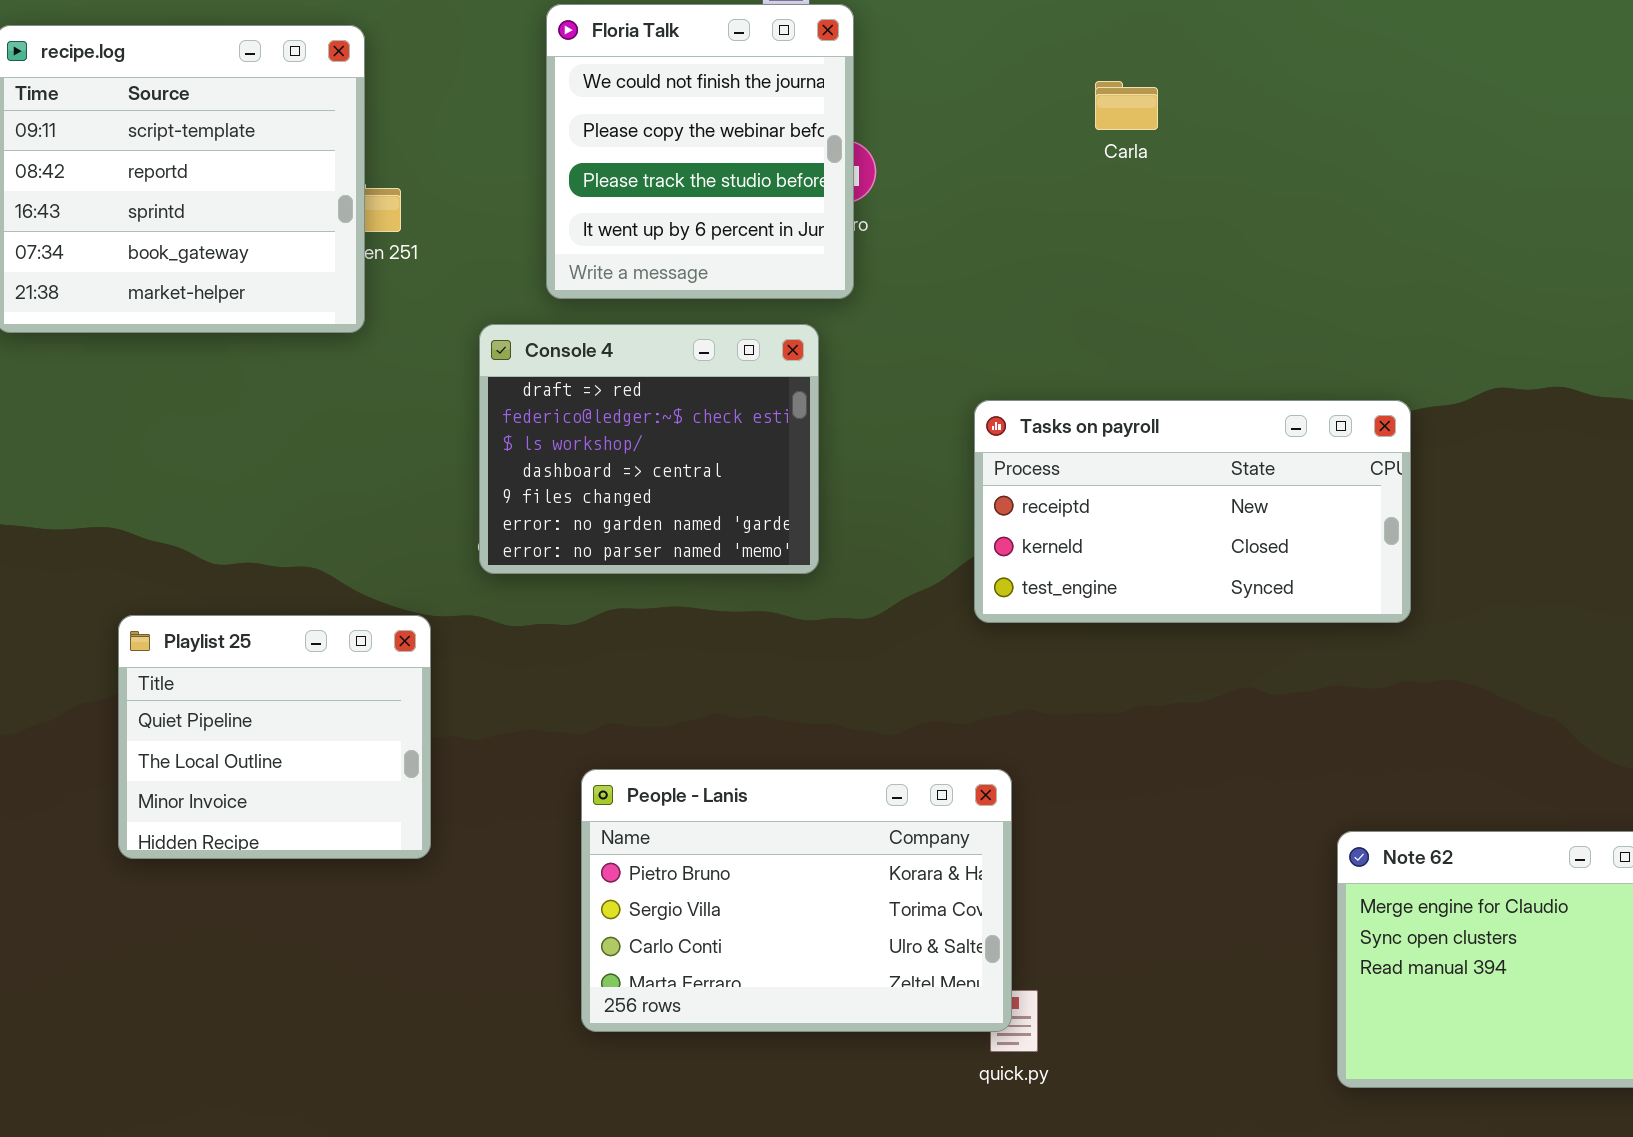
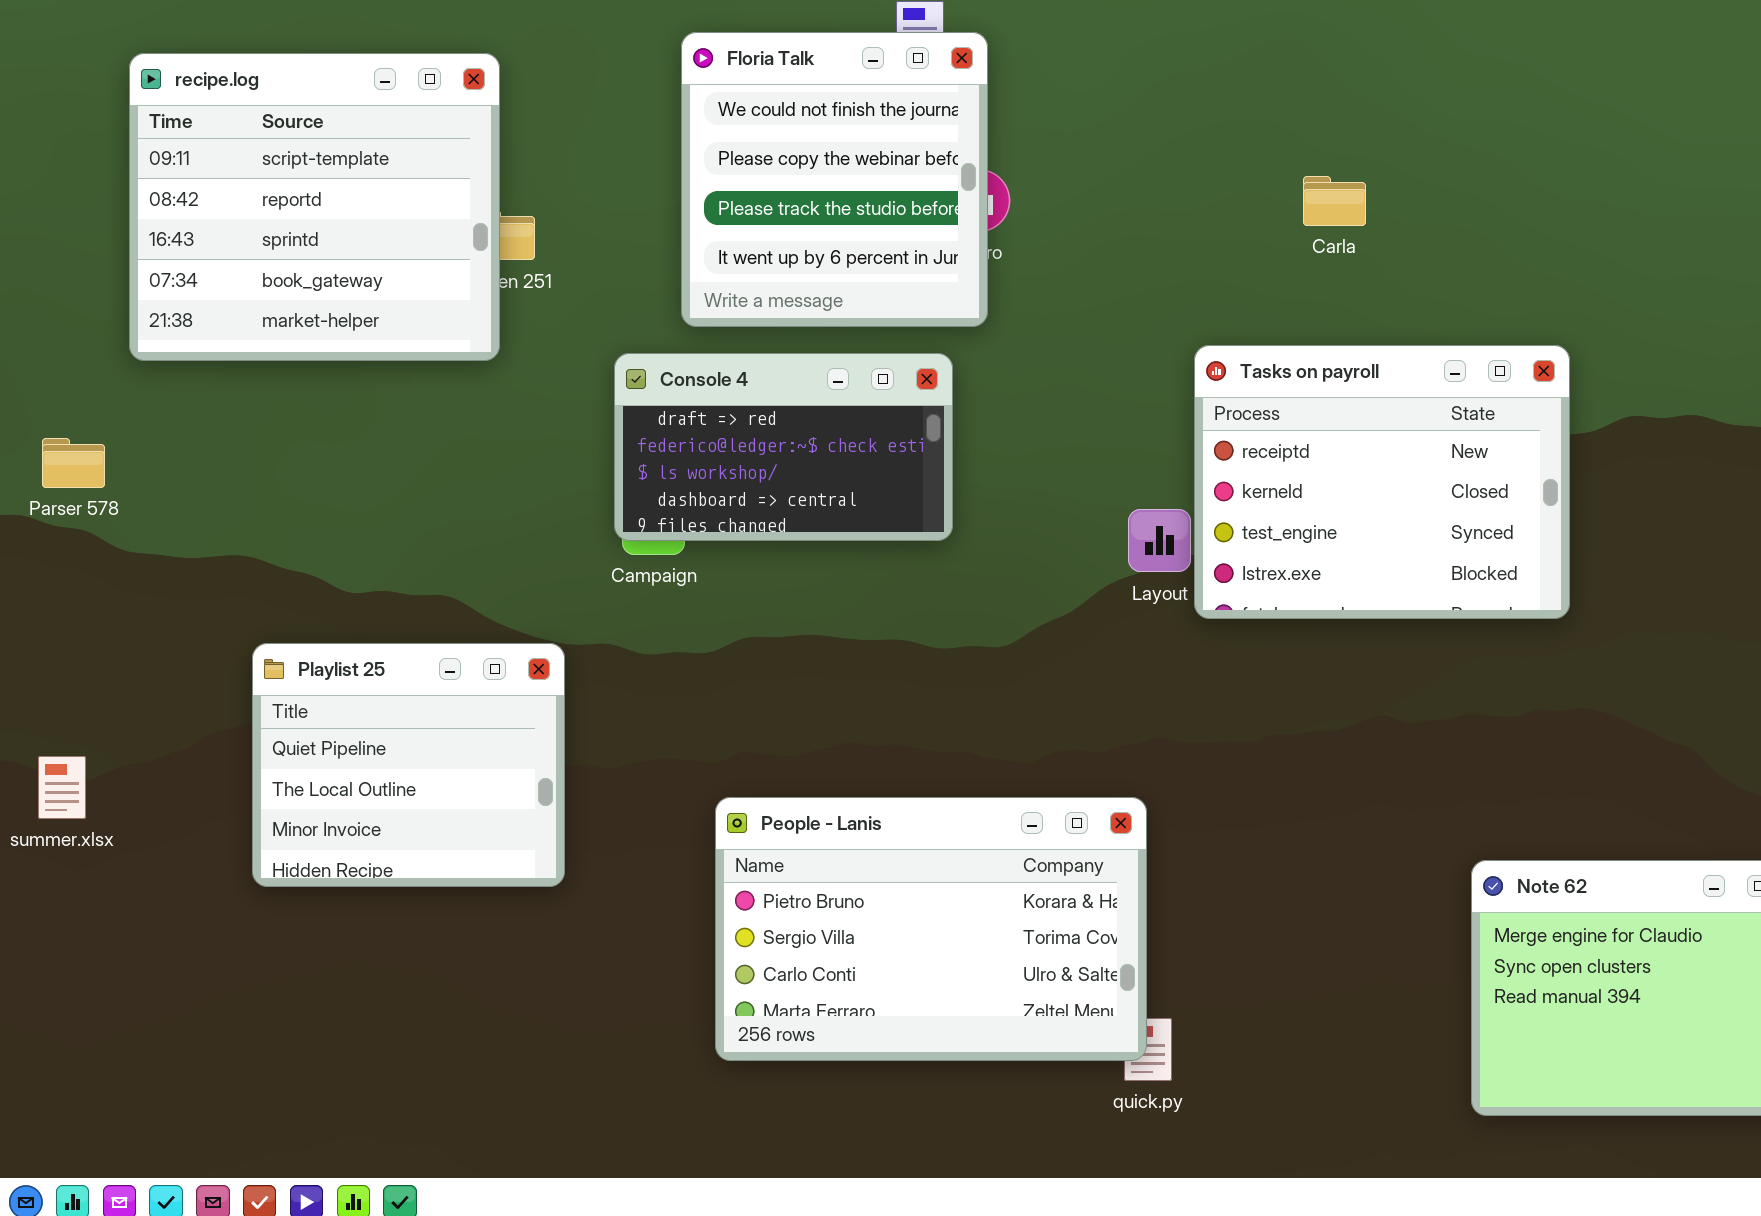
Carla: [1095,81,1158,130] -> [1303,176,1366,226], moved
Console 4: [479,324,819,574] -> [614,353,953,541], resized
Tasks on payroll: [974,400,1411,623] -> [1194,345,1570,619], moved, resized

